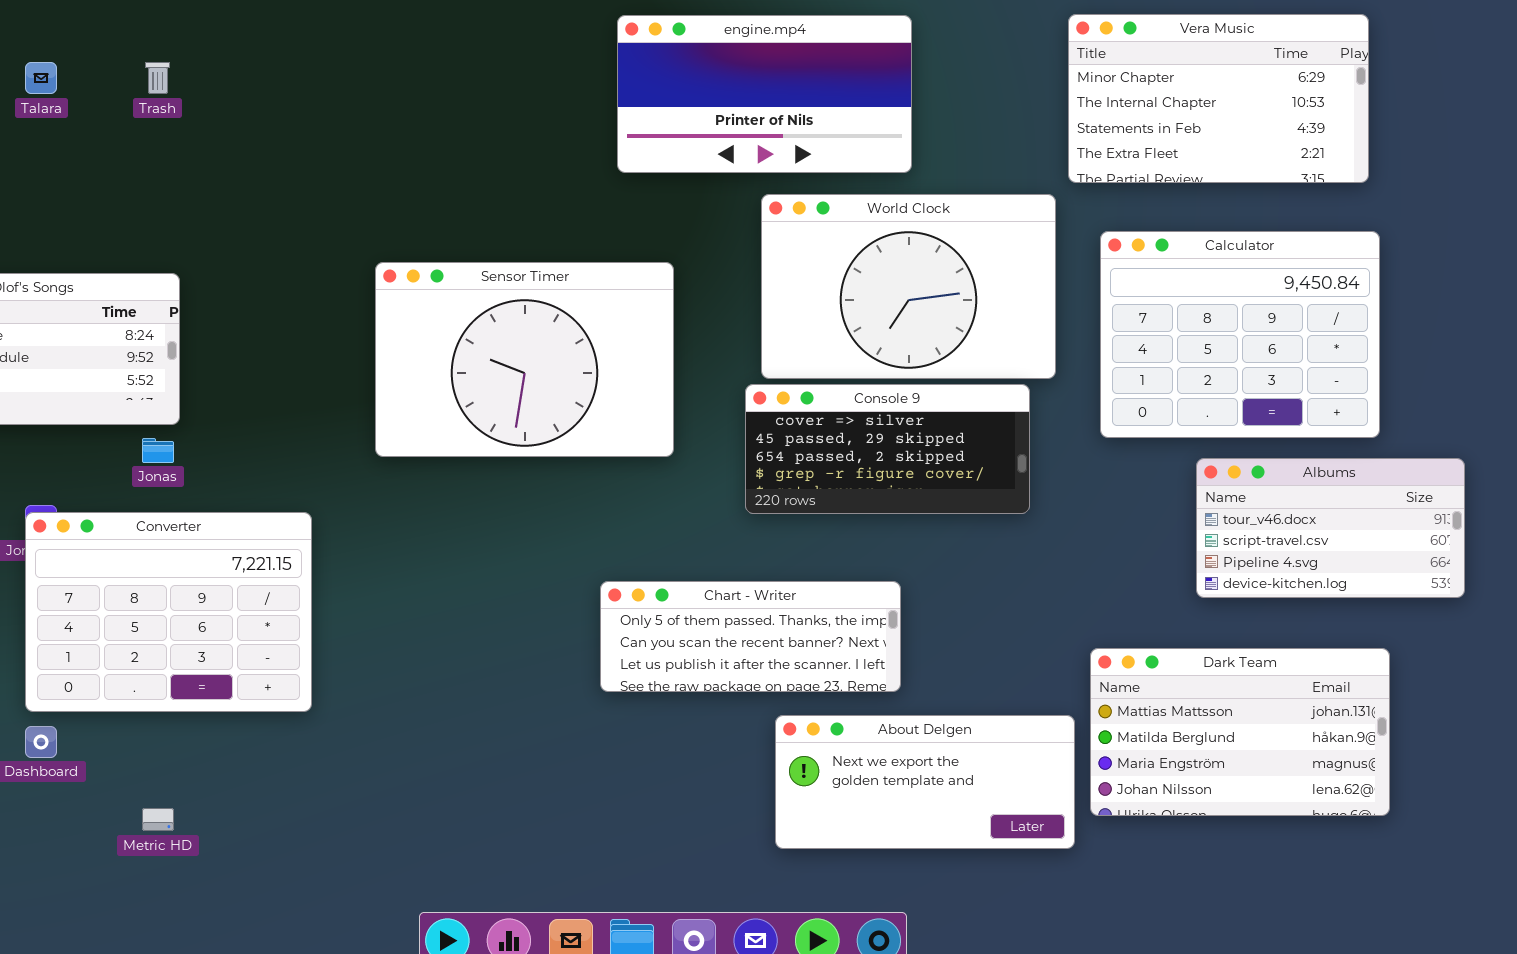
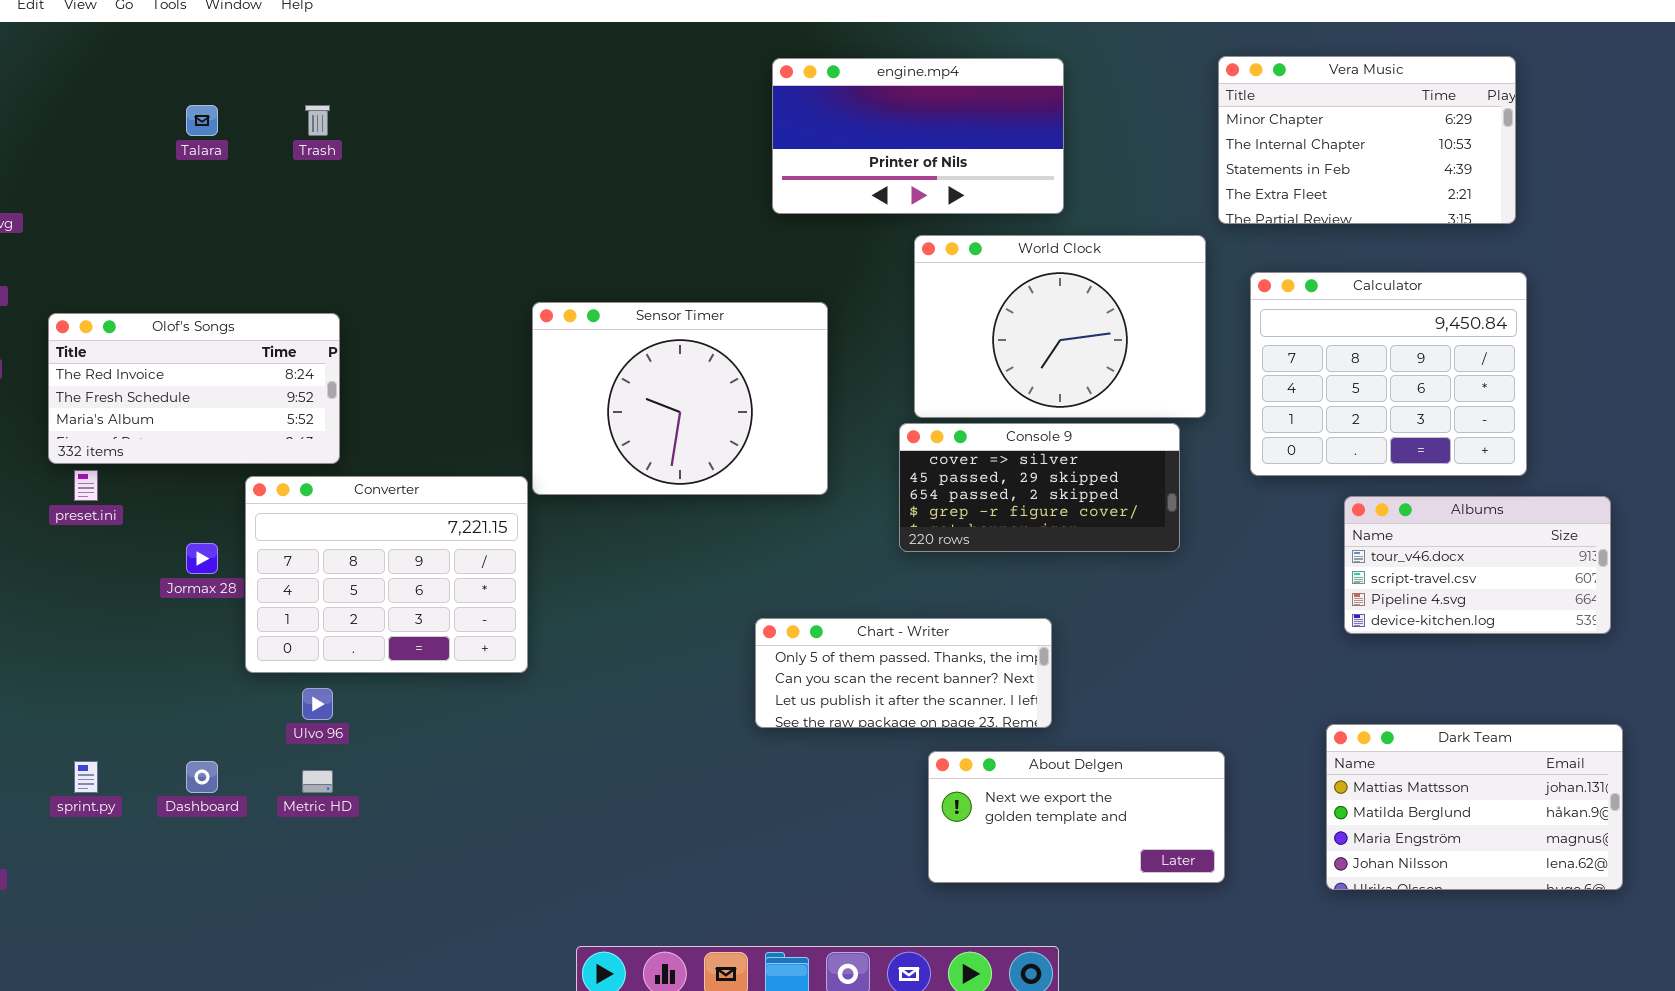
Converter: [25,512,312,712] -> [245,476,528,673], moved
Dark Team: [1090,648,1390,816] -> [1326,724,1623,890], moved
Metric HD: [142,808,174,831] -> [302,770,333,793], moved

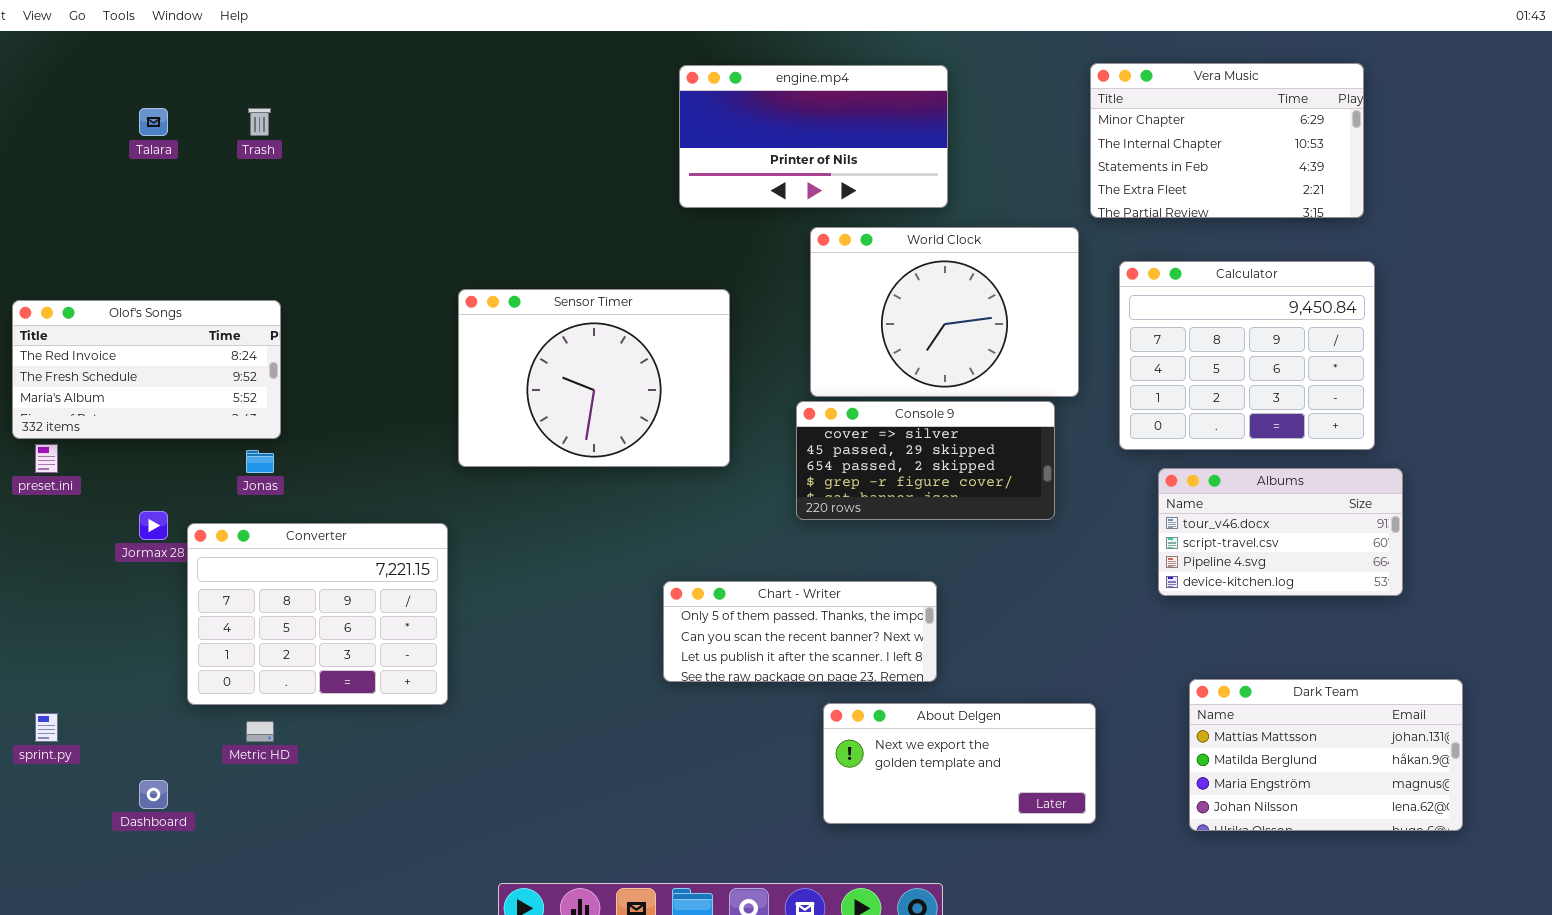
Converter: [245,476,528,673] -> [187,523,448,705], moved
Albums: [1344,496,1611,634] -> [1158,468,1403,596], moved
Dashboard: [186,761,218,793] -> [139,780,168,809], moved

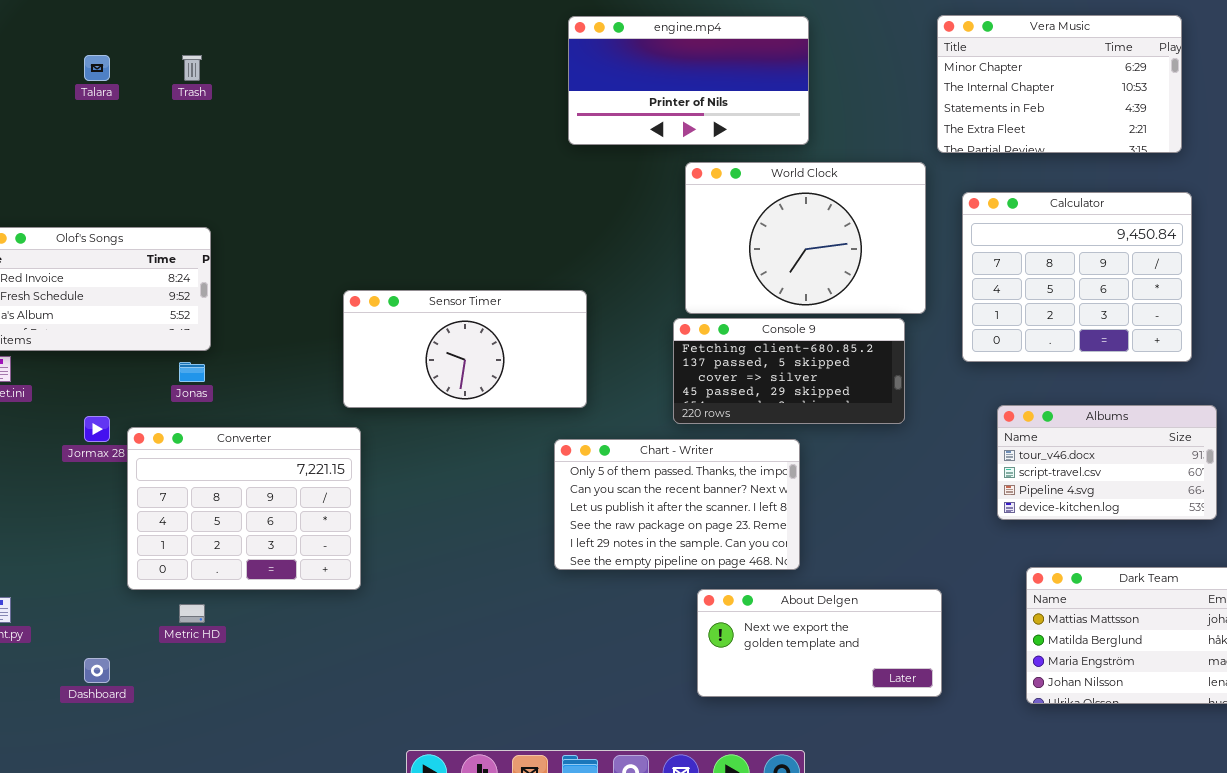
Sensor Timer: [458,289,730,467] -> [343,290,587,408], moved, resized
Console 9: [796,401,1055,520] -> [673,318,905,424], scrolled up 2 rows
Albums: [1158,468,1403,596] -> [997,405,1217,520], moved
Chart - Writer: [663,581,937,682] -> [554,439,800,570], resized

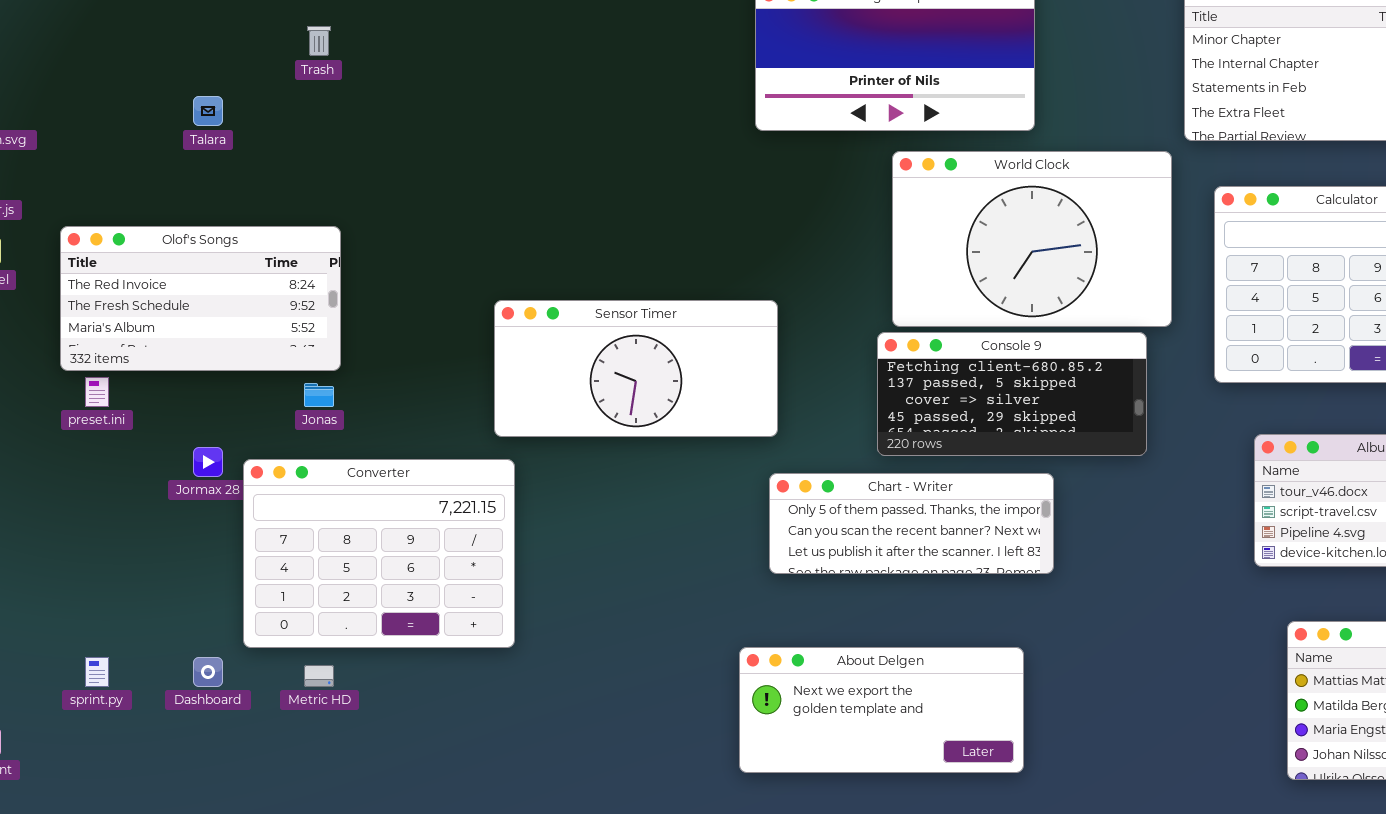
Talara: [84,55,110,81] -> [193,96,223,126], moved
Chart - Writer: [554,439,800,570] -> [769,473,1054,574], moved, resized
About Delgen: [697,589,942,697] -> [739,647,1024,773], moved
Dashboard: [84,658,110,683] -> [193,657,223,687], moved

